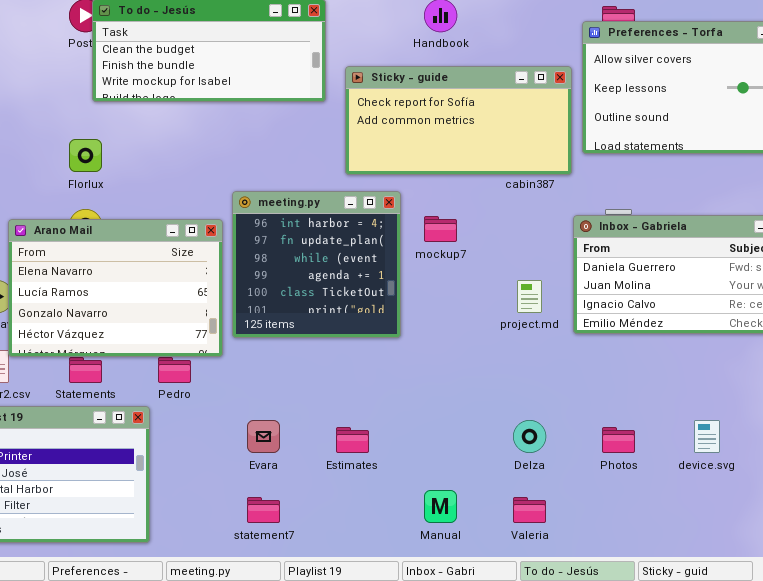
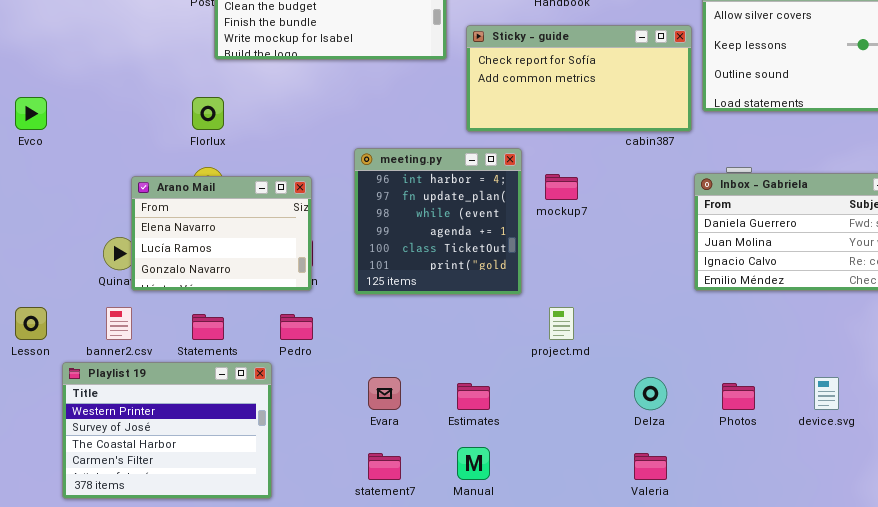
Arano Mail: [8,219,223,357] -> [131,176,312,291], resized
project.md: [517,280,542,313] -> [549,307,574,340], moved
Manual: [424,490,457,523] -> [457,447,490,480], moved

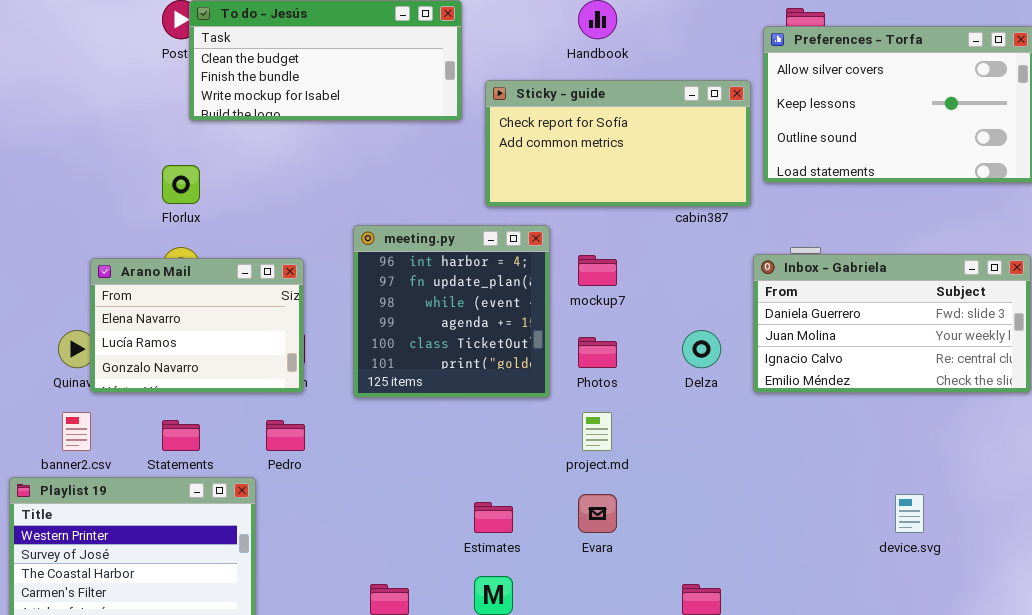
Evara: [368,377,401,410] -> [578,494,617,533], moved
Delza: [634,377,667,410] -> [682,330,721,368], moved
Photos: [722,383,755,410] -> [578,337,617,368], moved

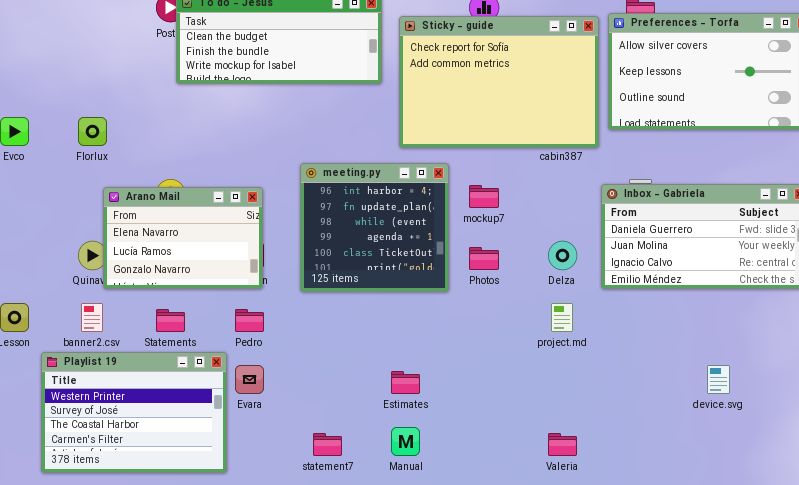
Sticky - guide: [485,80,751,207] -> [399,16,599,148], resized
Florlux: [162,165,200,204] -> [78,117,107,146], moved
project.md: [582,412,612,451] -> [551,303,573,332], moved
Evara: [578,494,617,533] -> [235,365,264,394], moved

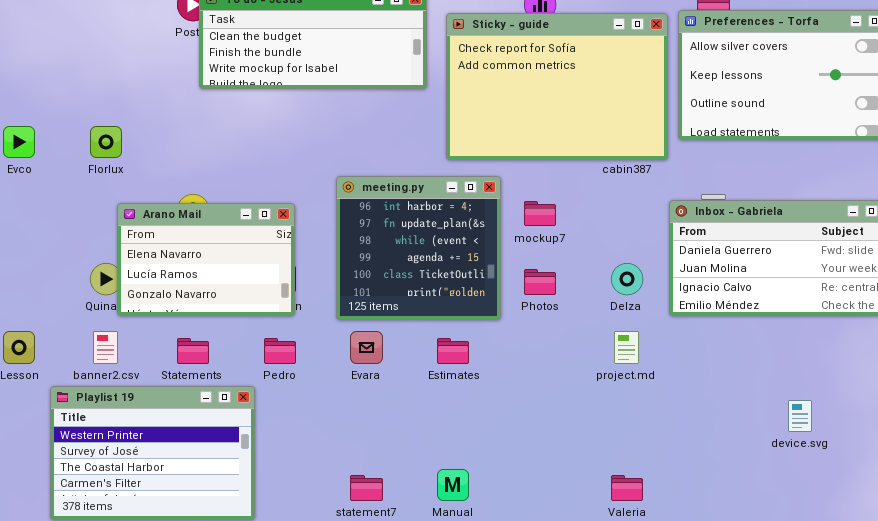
Evara: [235,365,264,394] -> [350,331,383,364], moved
Estimates: [391,371,420,394] -> [437,338,469,364], moved

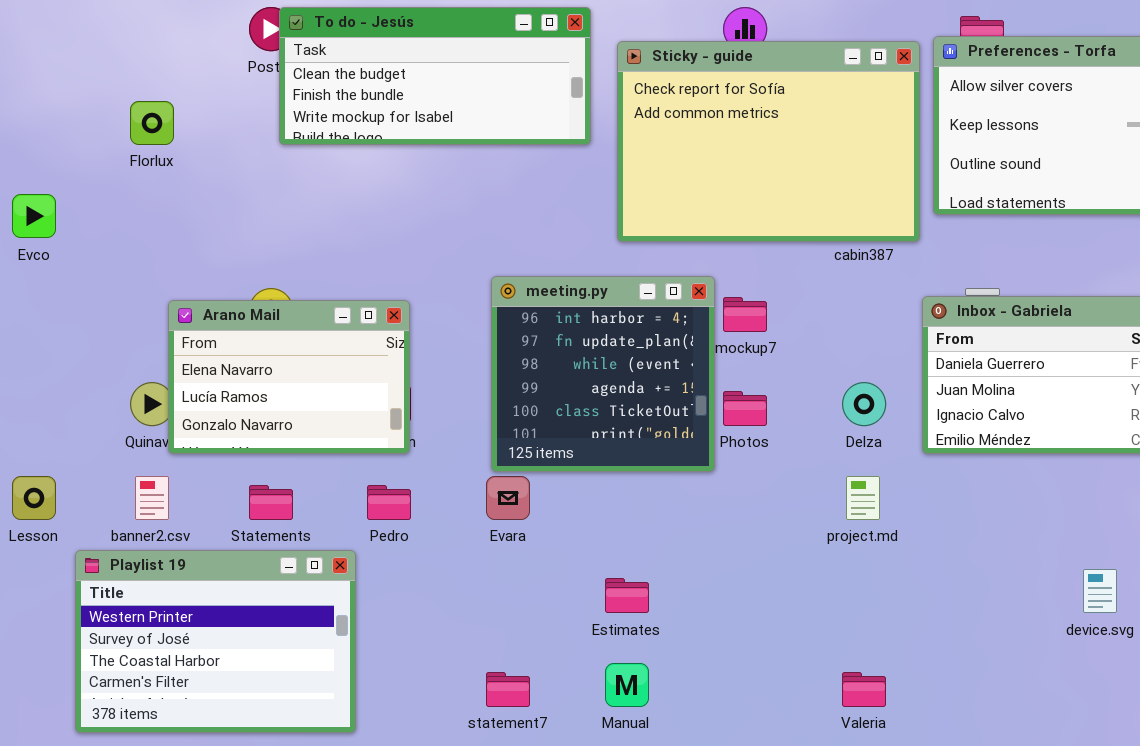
Florlux: [90,126,122,158] -> [130,101,174,145], moved
meeting.py: [336,176,501,320] -> [491,276,715,472], moved
Estimates: [437,338,469,364] -> [605,578,649,613], moved

